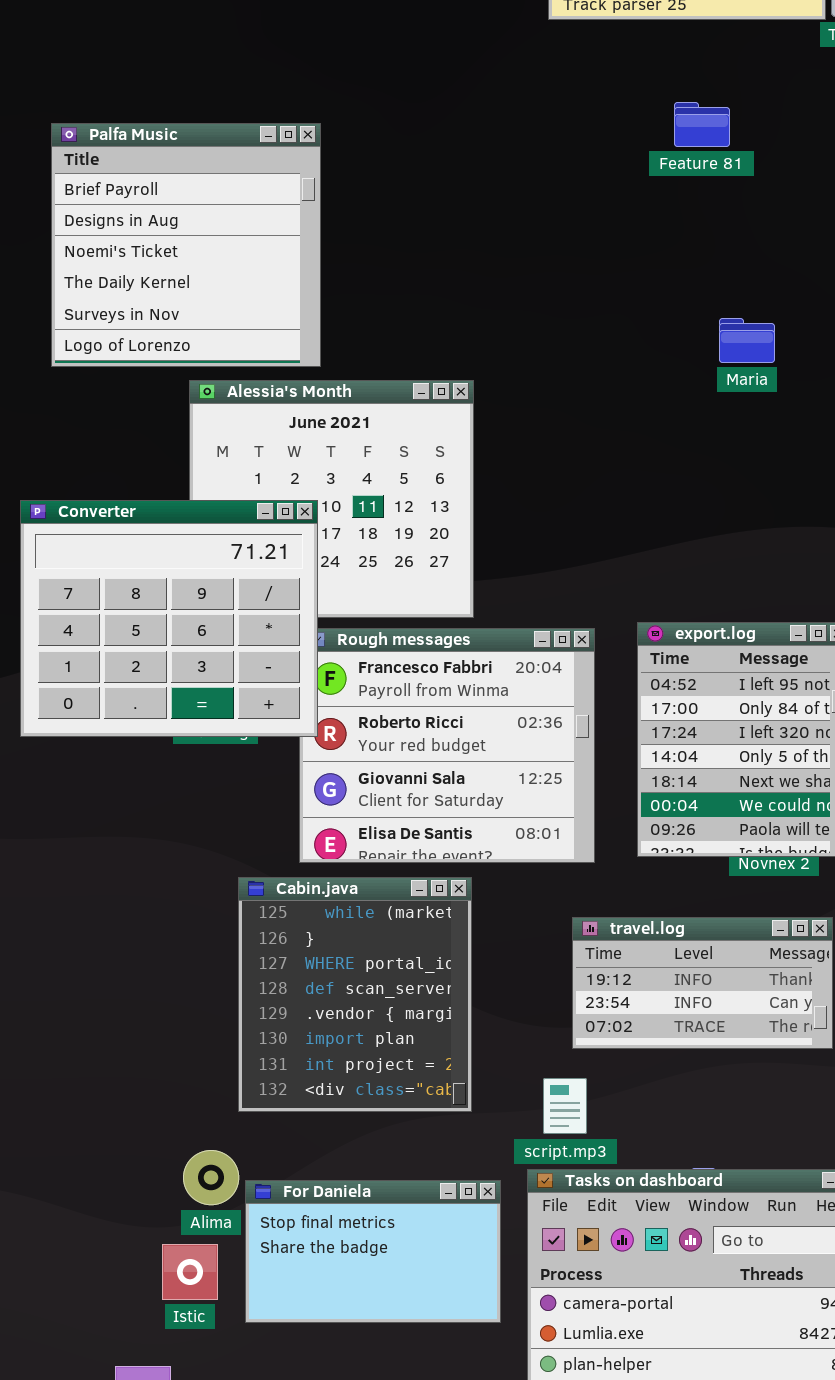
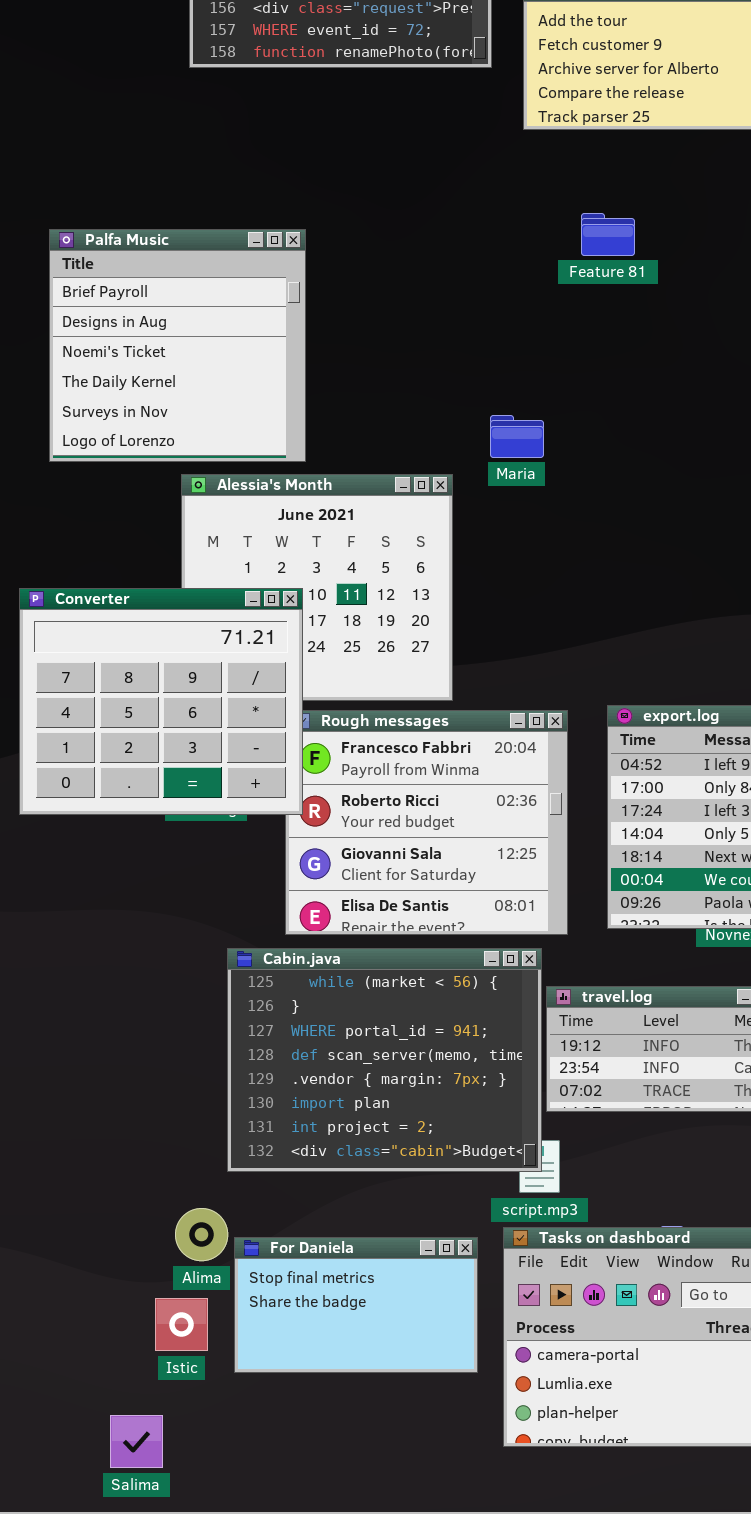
Feature 81: [674,102,730,147] -> [581,213,635,256], moved
Maria: [719,318,775,363] -> [490,415,544,458], moved
Cabin.java: [238,877,472,1112] -> [227,948,542,1172], resized

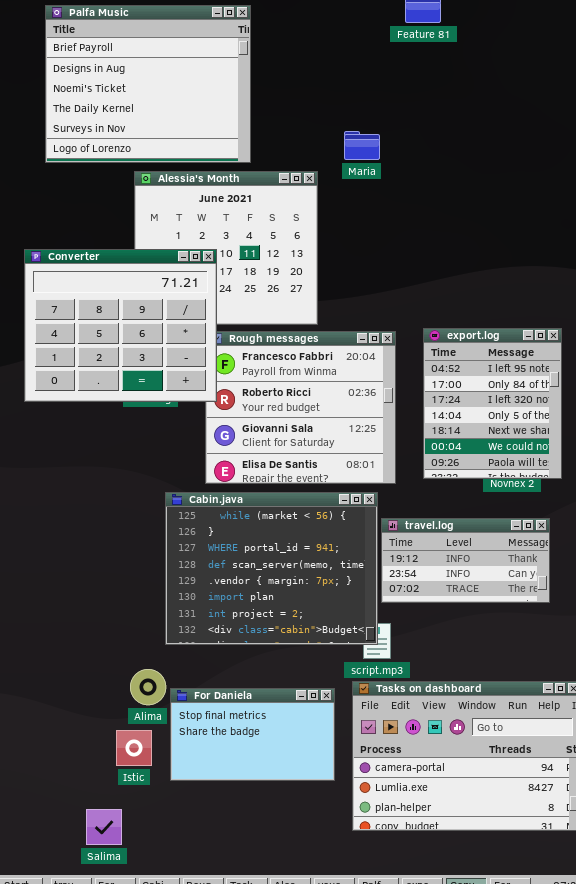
Palfa Music: [49,229,306,462] -> [45,5,251,163], resized

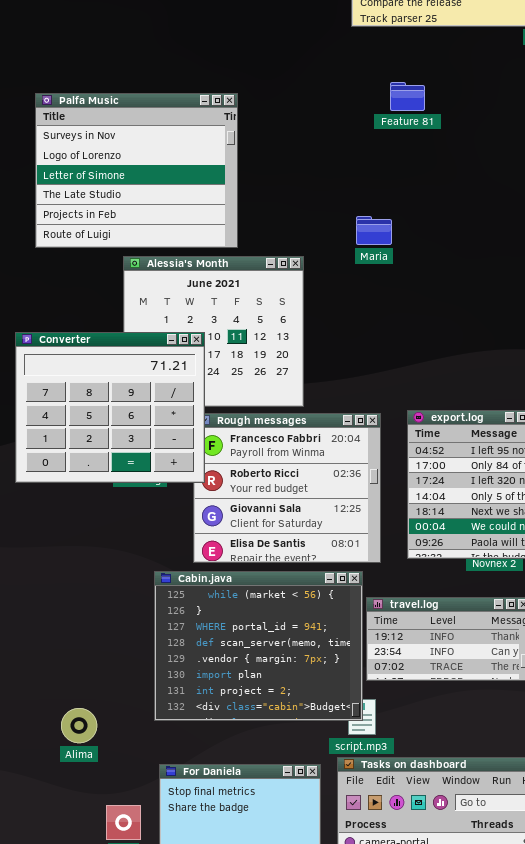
Palfa Music: [45,5,251,163] -> [35,93,238,248], scrolled down 4 rows
Maria: [344,131,380,160] -> [356,216,392,245], moved
Alima: [130,669,166,705] -> [61,708,97,743], moved

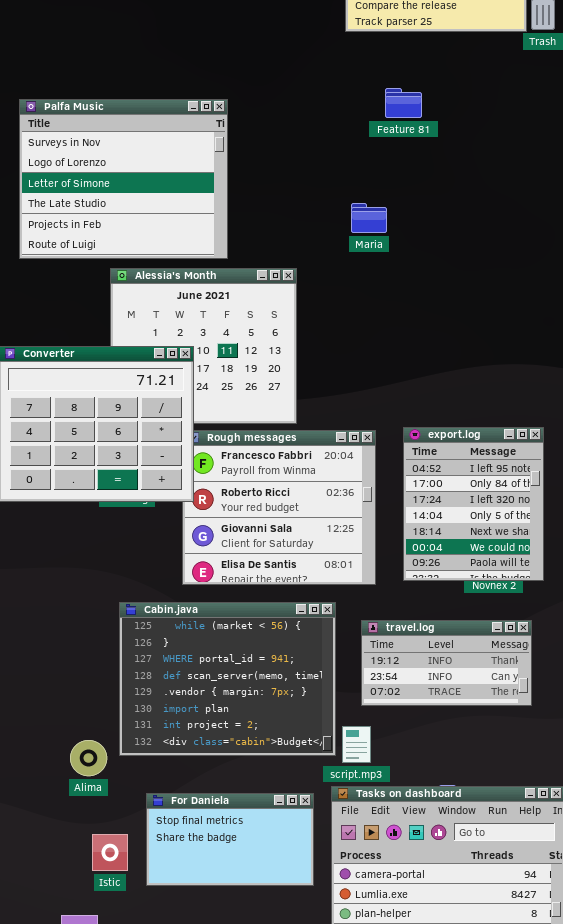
Maria: [356,216,392,245] -> [351,203,387,233], moved
Cabin.java: [154,571,363,721] -> [119,602,336,756], moved
Alima: [61,708,97,743] -> [70,740,107,776], moved

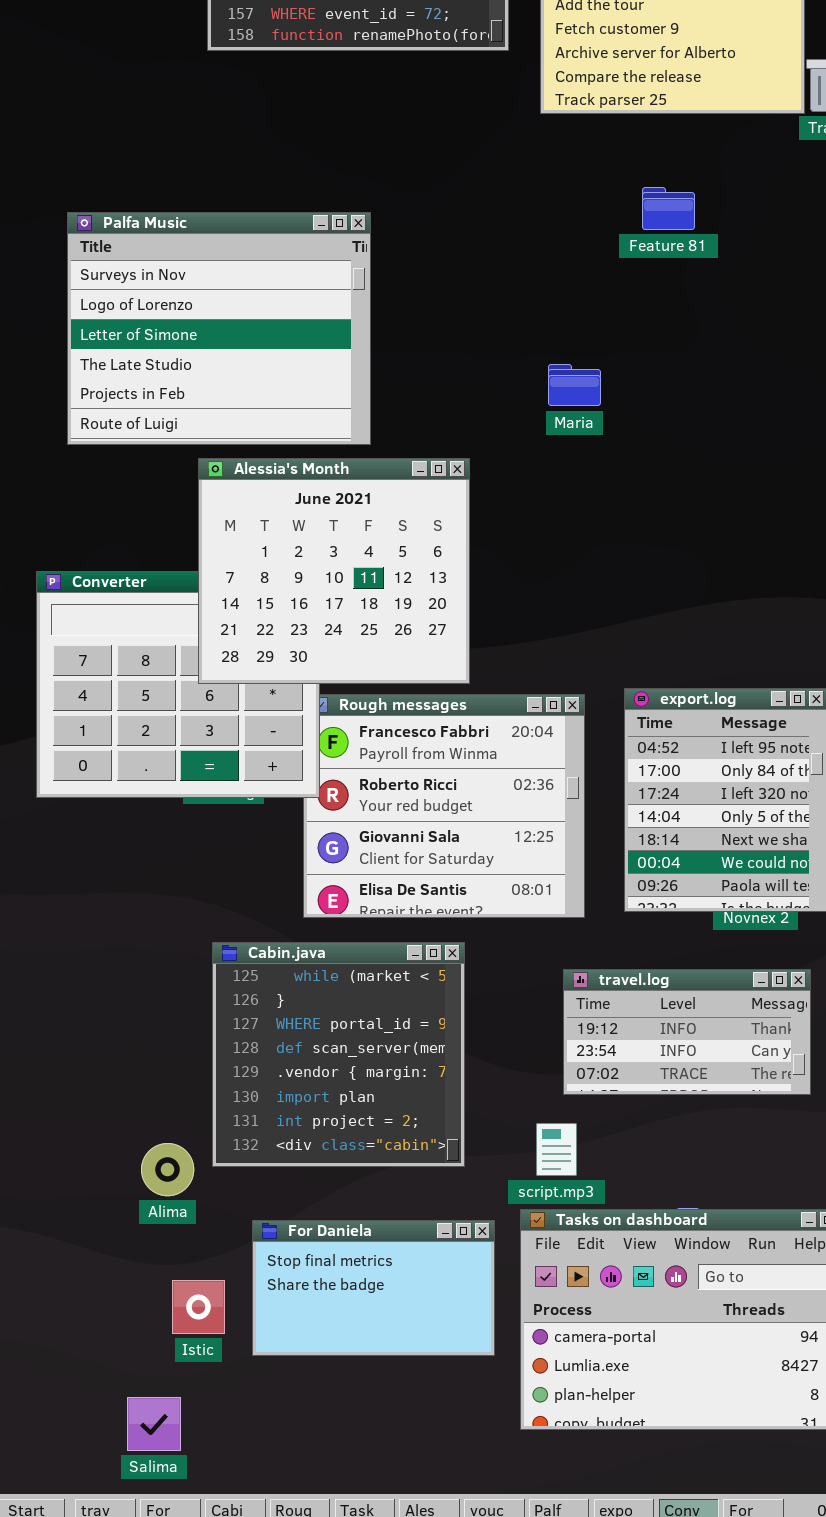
Feature 81: [385,88,422,118] -> [642,187,695,230], moved
Alessia's Month: [110,268,297,424] -> [198,458,470,684], raised
Cabin.java: [119,602,336,756] -> [212,942,465,1167], resized

